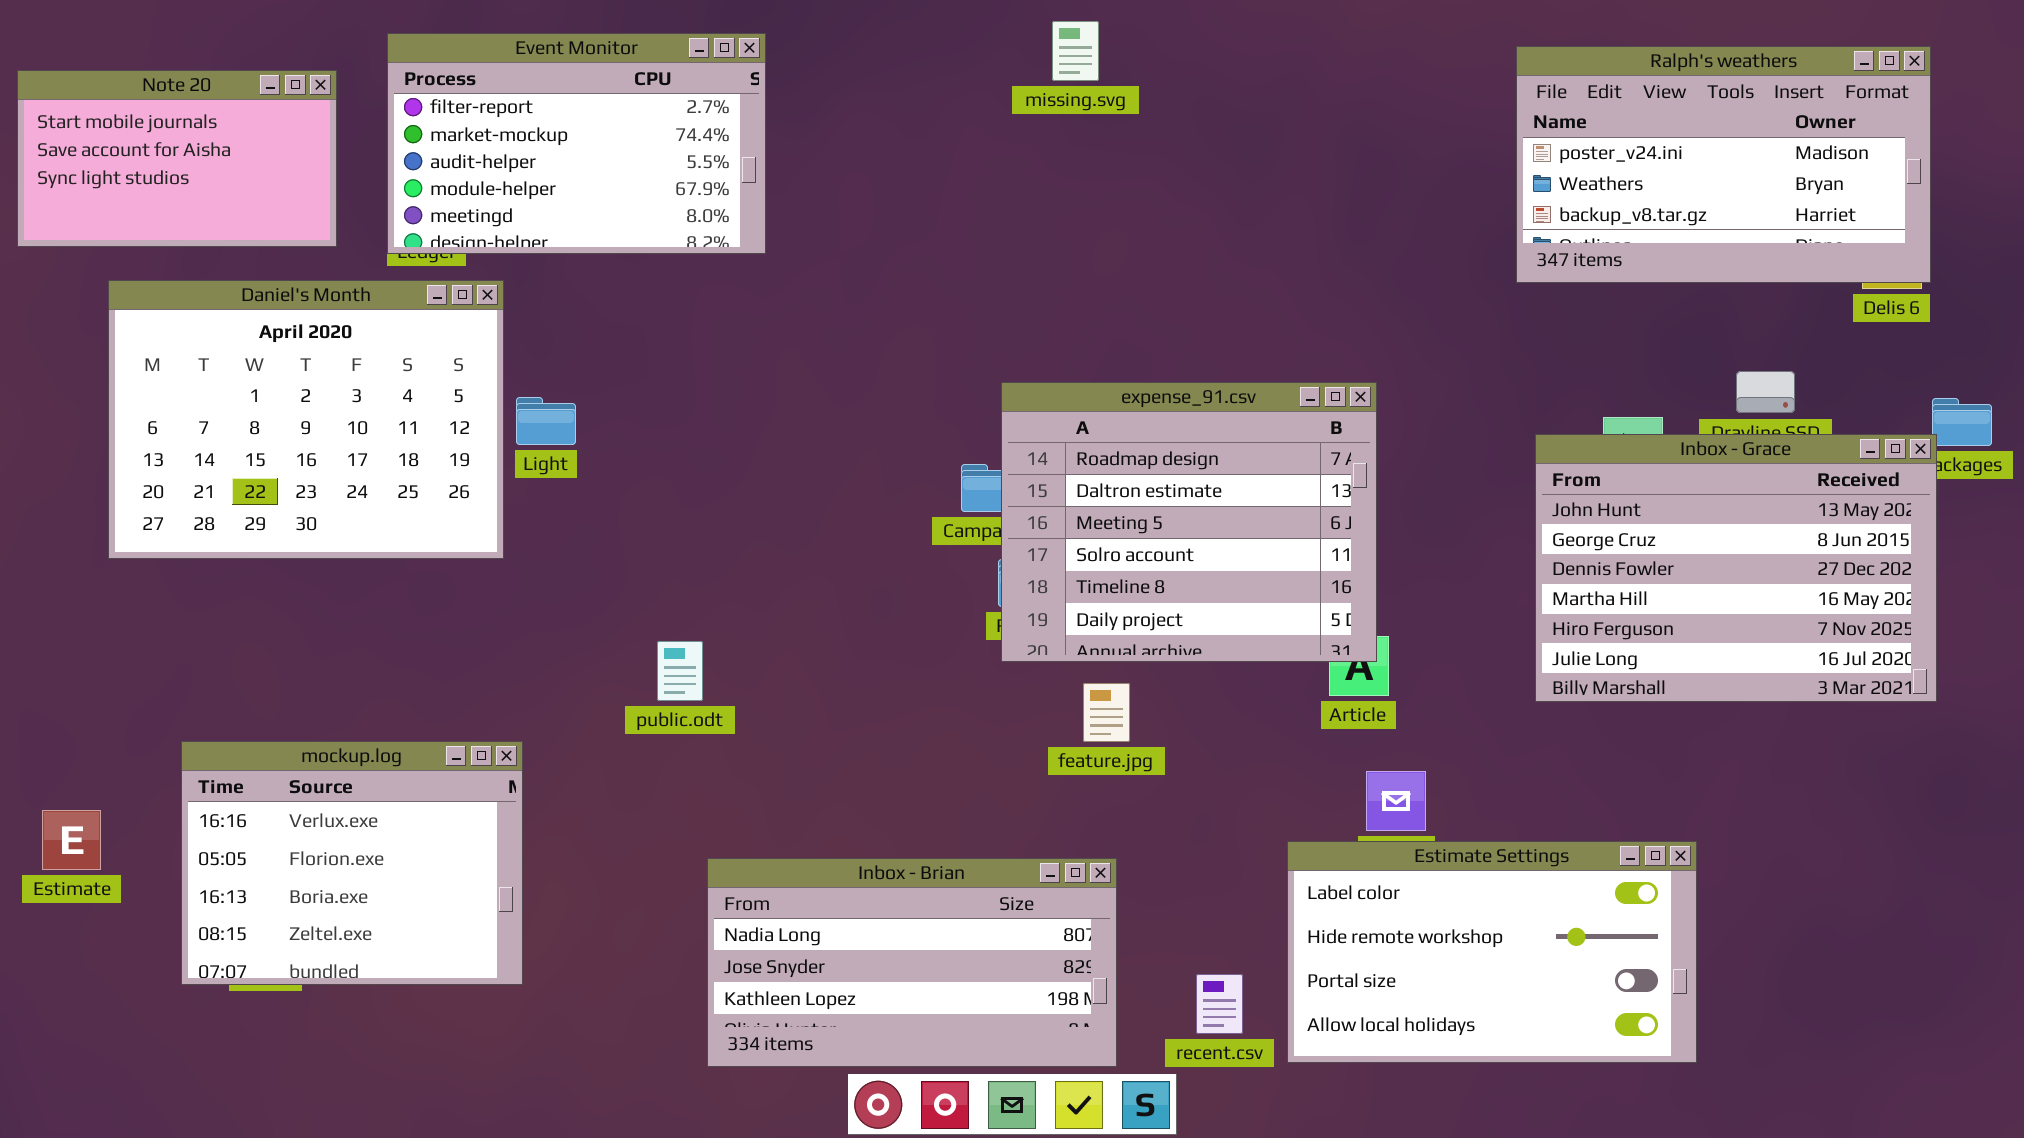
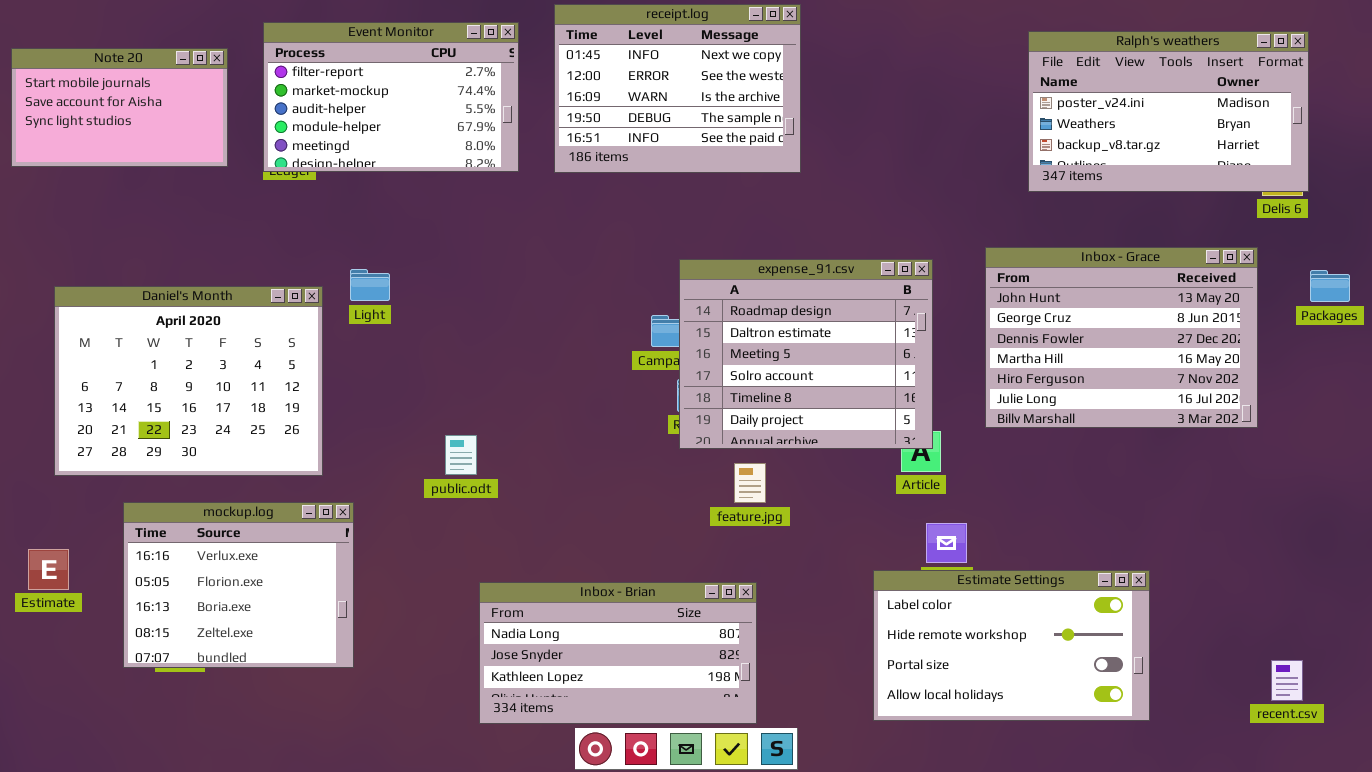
receipt.log: none -> [554,4,801,173], opened
Daniel's Month: [108,280,504,559] -> [54,286,323,476], moved
Inbox - Grace: [1535,434,1937,702] -> [985,247,1258,428], moved
recent.csv: [1196,974,1243,1034] -> [1271,660,1303,701], moved

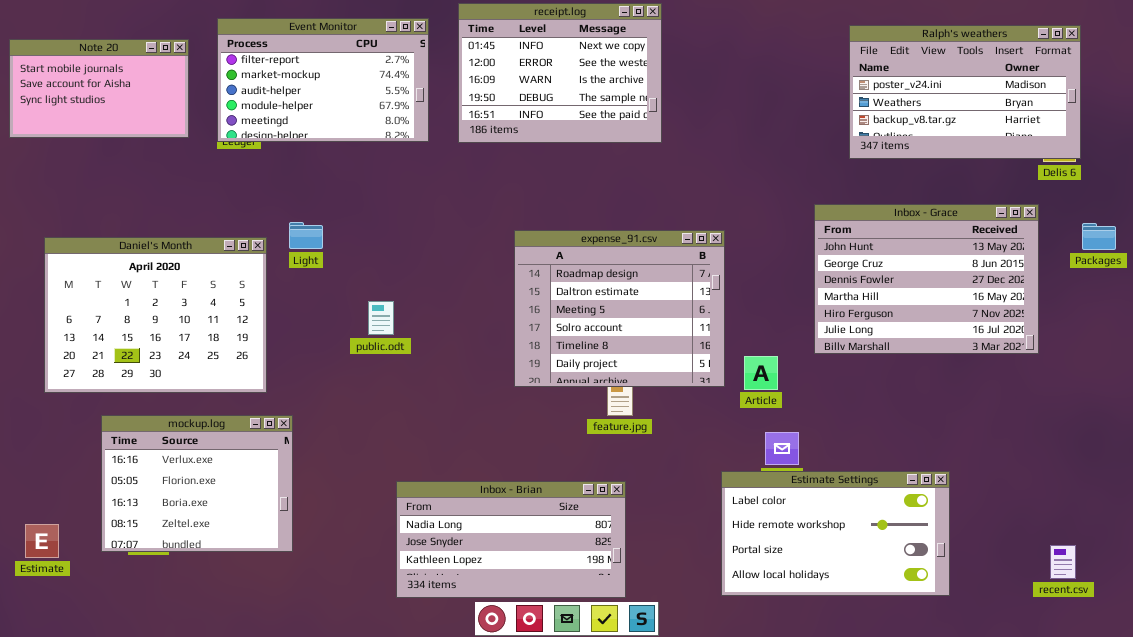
expense_91.csv: [679,259,933,449] -> [514,230,725,387], moved
public.odt: [445,435,477,475] -> [368,301,394,335], moved
Estimate: [28,549,69,590] -> [25,524,59,558], moved

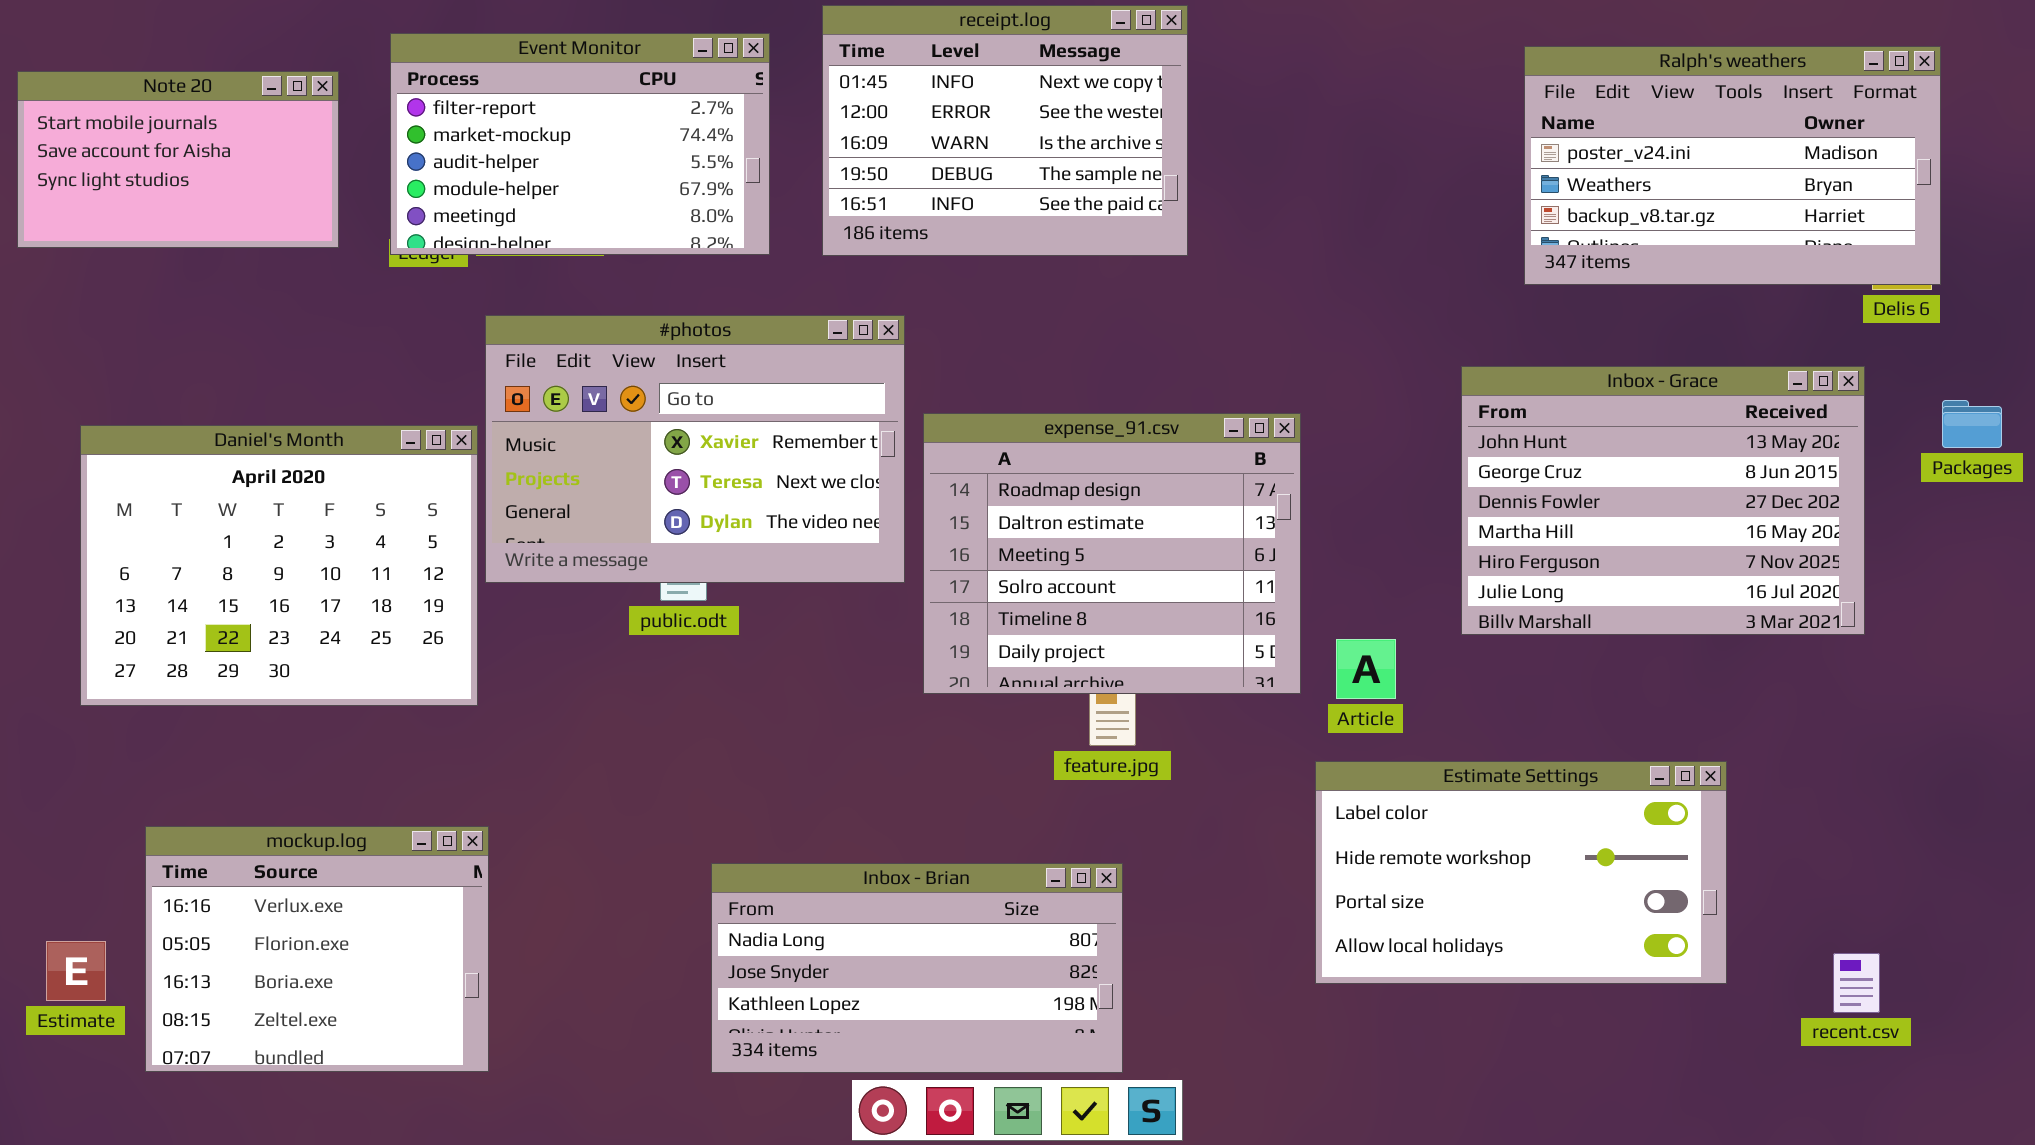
#photos: none -> [485,315,905,583], opened
mockup.log: [101,415,293,552] -> [145,826,489,1072], moved
Estimate Settings: [721,471,950,596] -> [1315,761,1727,984], moved
recent.csv: [1050,545,1076,579] -> [1833,953,1880,1013], moved

